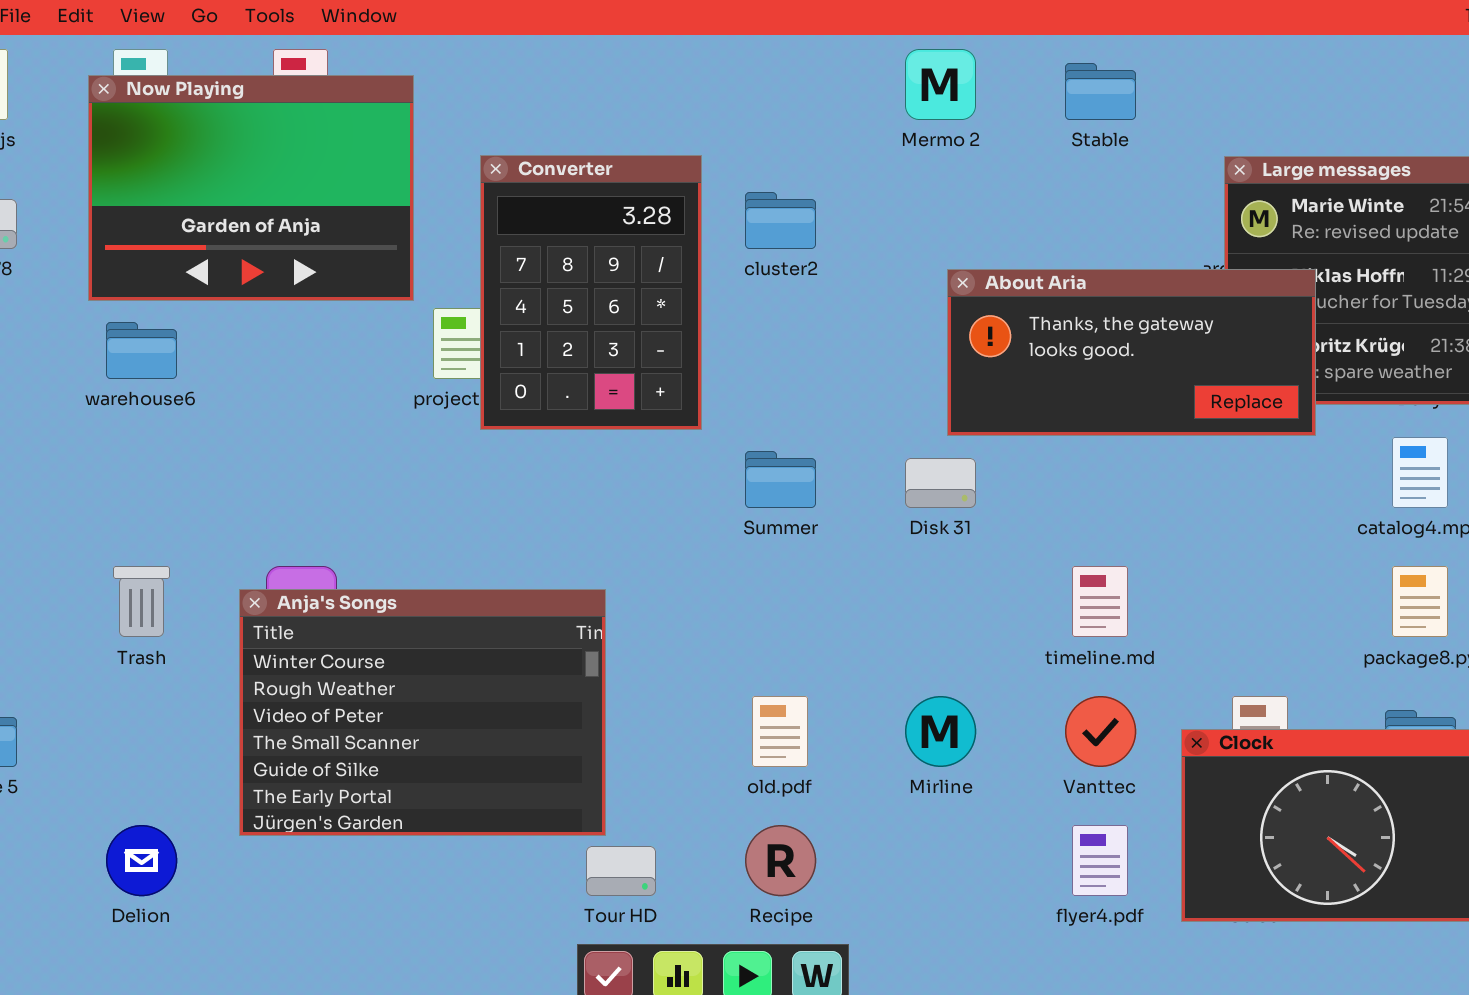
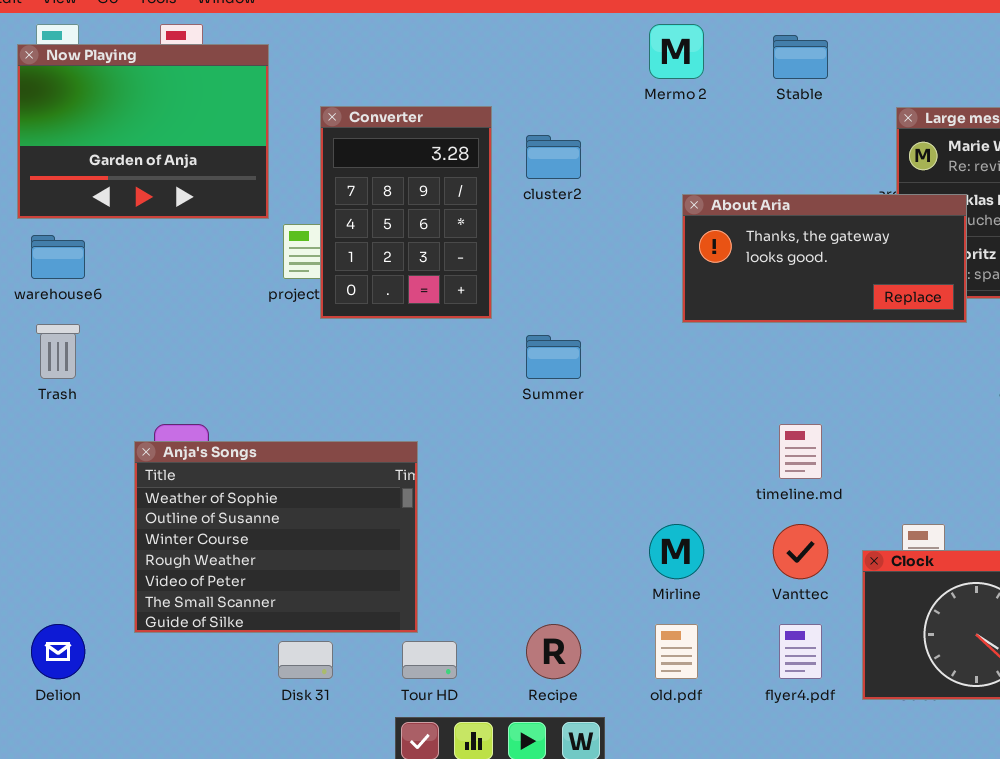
Disk 31: [905,458,976,508] -> [278,641,333,679], moved
Trash: [113,566,170,637] -> [36,324,80,379], moved
Anja's Songs: [239,589,606,836] -> [134,441,418,633], scrolled up 2 rows
old.pdf: [752,696,808,767] -> [655,624,698,679], moved

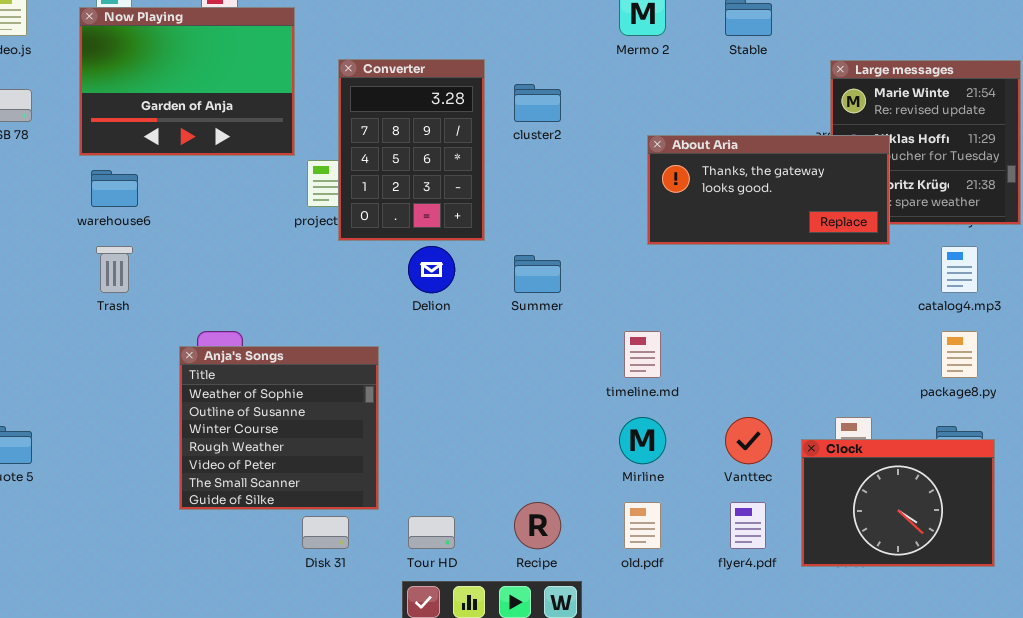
timeline.md: [779,424,822,479] -> [624,331,661,378], moved
Anja's Songs: [134,441,418,633] -> [179,346,379,510], resized
Delion: [31,624,85,679] -> [408,246,455,293], moved

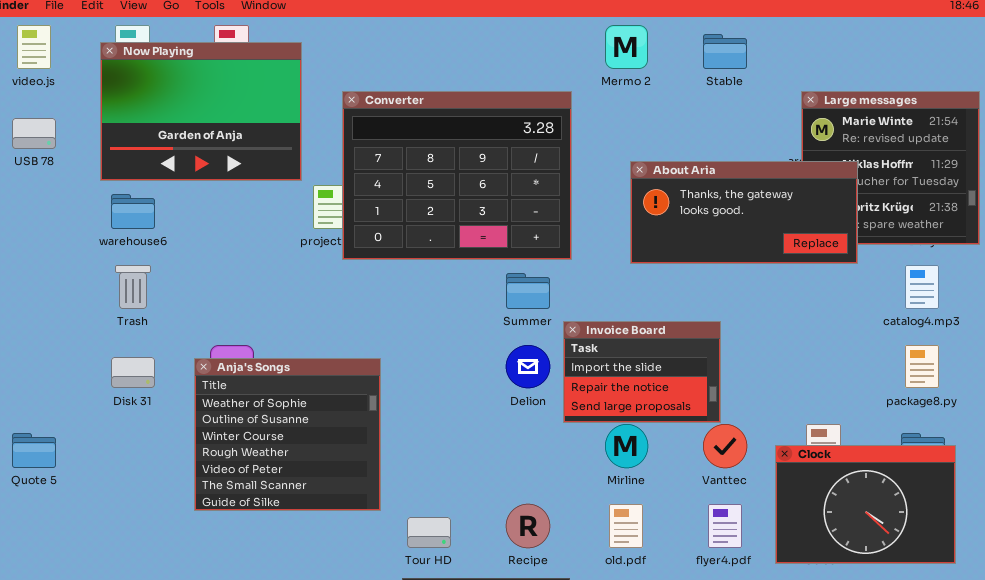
Converter: [338,59,485,241] -> [342,91,572,260], resized
Delion: [408,246,455,293] -> [506,345,550,388], moved
Invoice Board: none -> [563,321,721,423], opened
Disk 31: [302,516,349,549] -> [111,357,155,388], moved

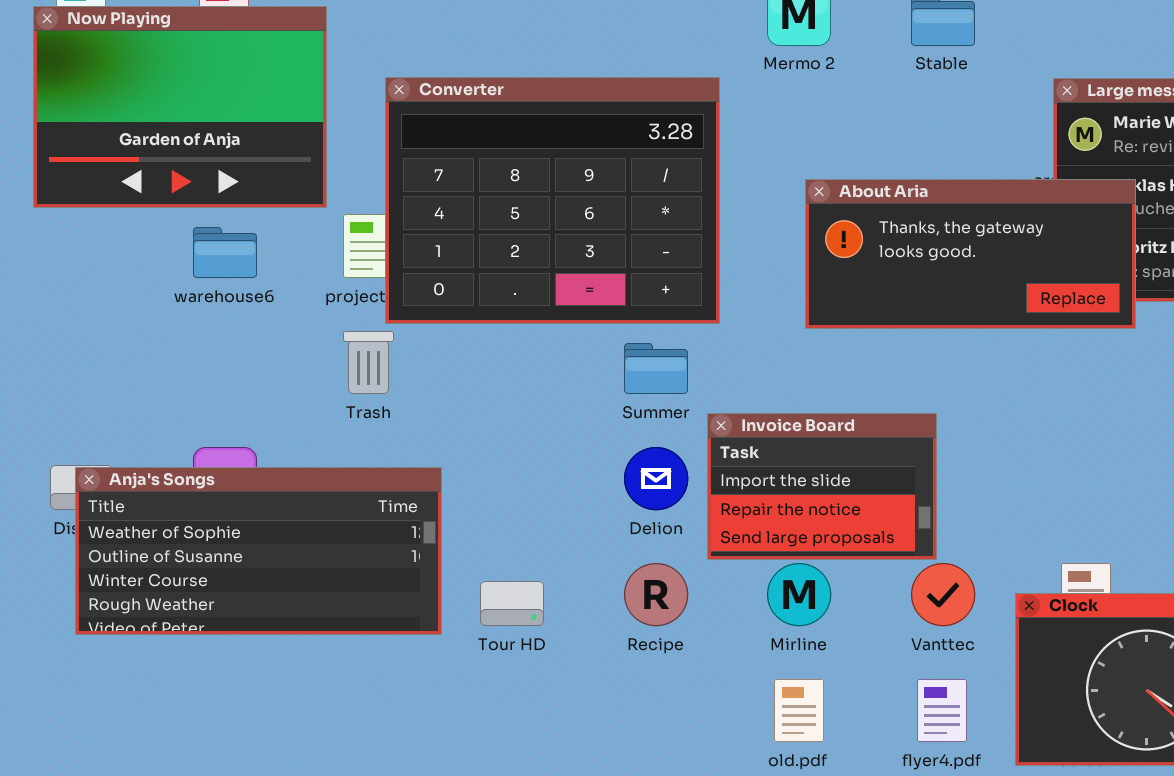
warehouse6: [111,194,155,229] -> [193,227,257,278], moved
Trash: [115,265,151,309] -> [343,331,394,394], moved
Anja's Songs: [194,358,381,511] -> [75,467,442,635], resized
Recipe: [506,504,550,548] -> [624,563,688,626], moved
Tour HD: [407,517,451,548] -> [480,581,544,626], moved

